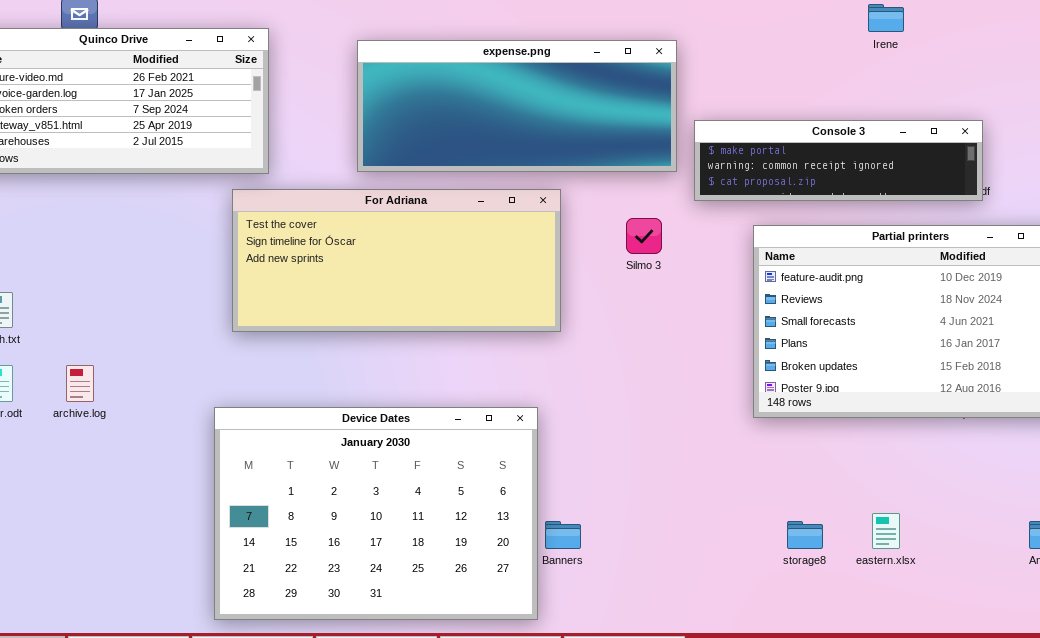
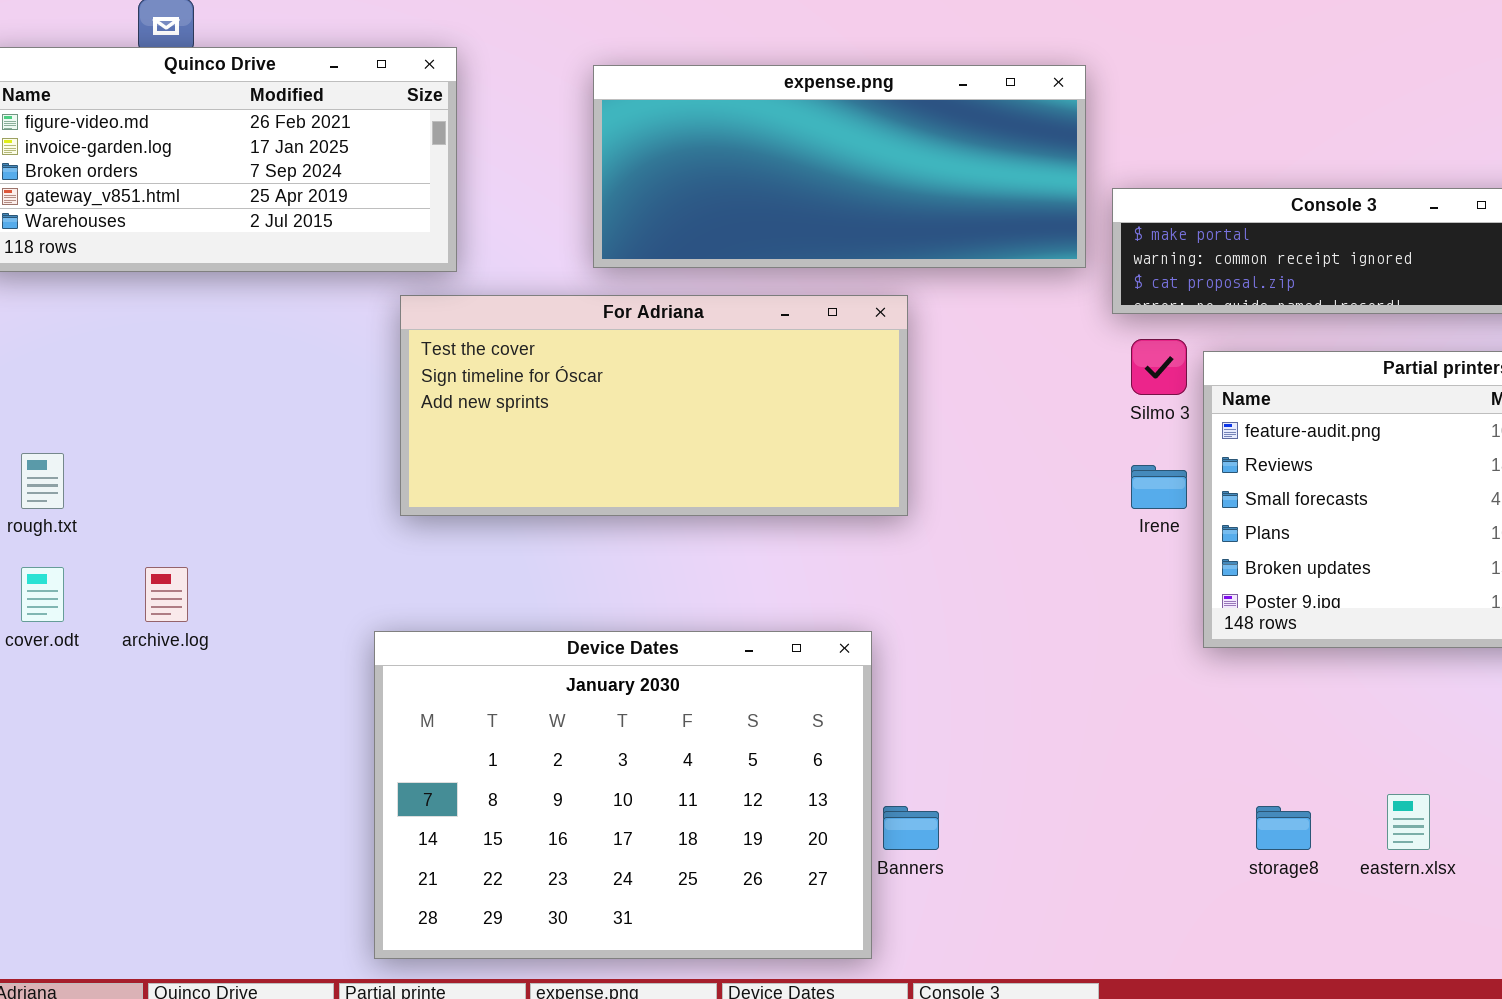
Irene: [868,4,904,32] -> [1131,465,1187,509], moved
Silmo 3: [626,218,662,254] -> [1131,339,1187,395], moved

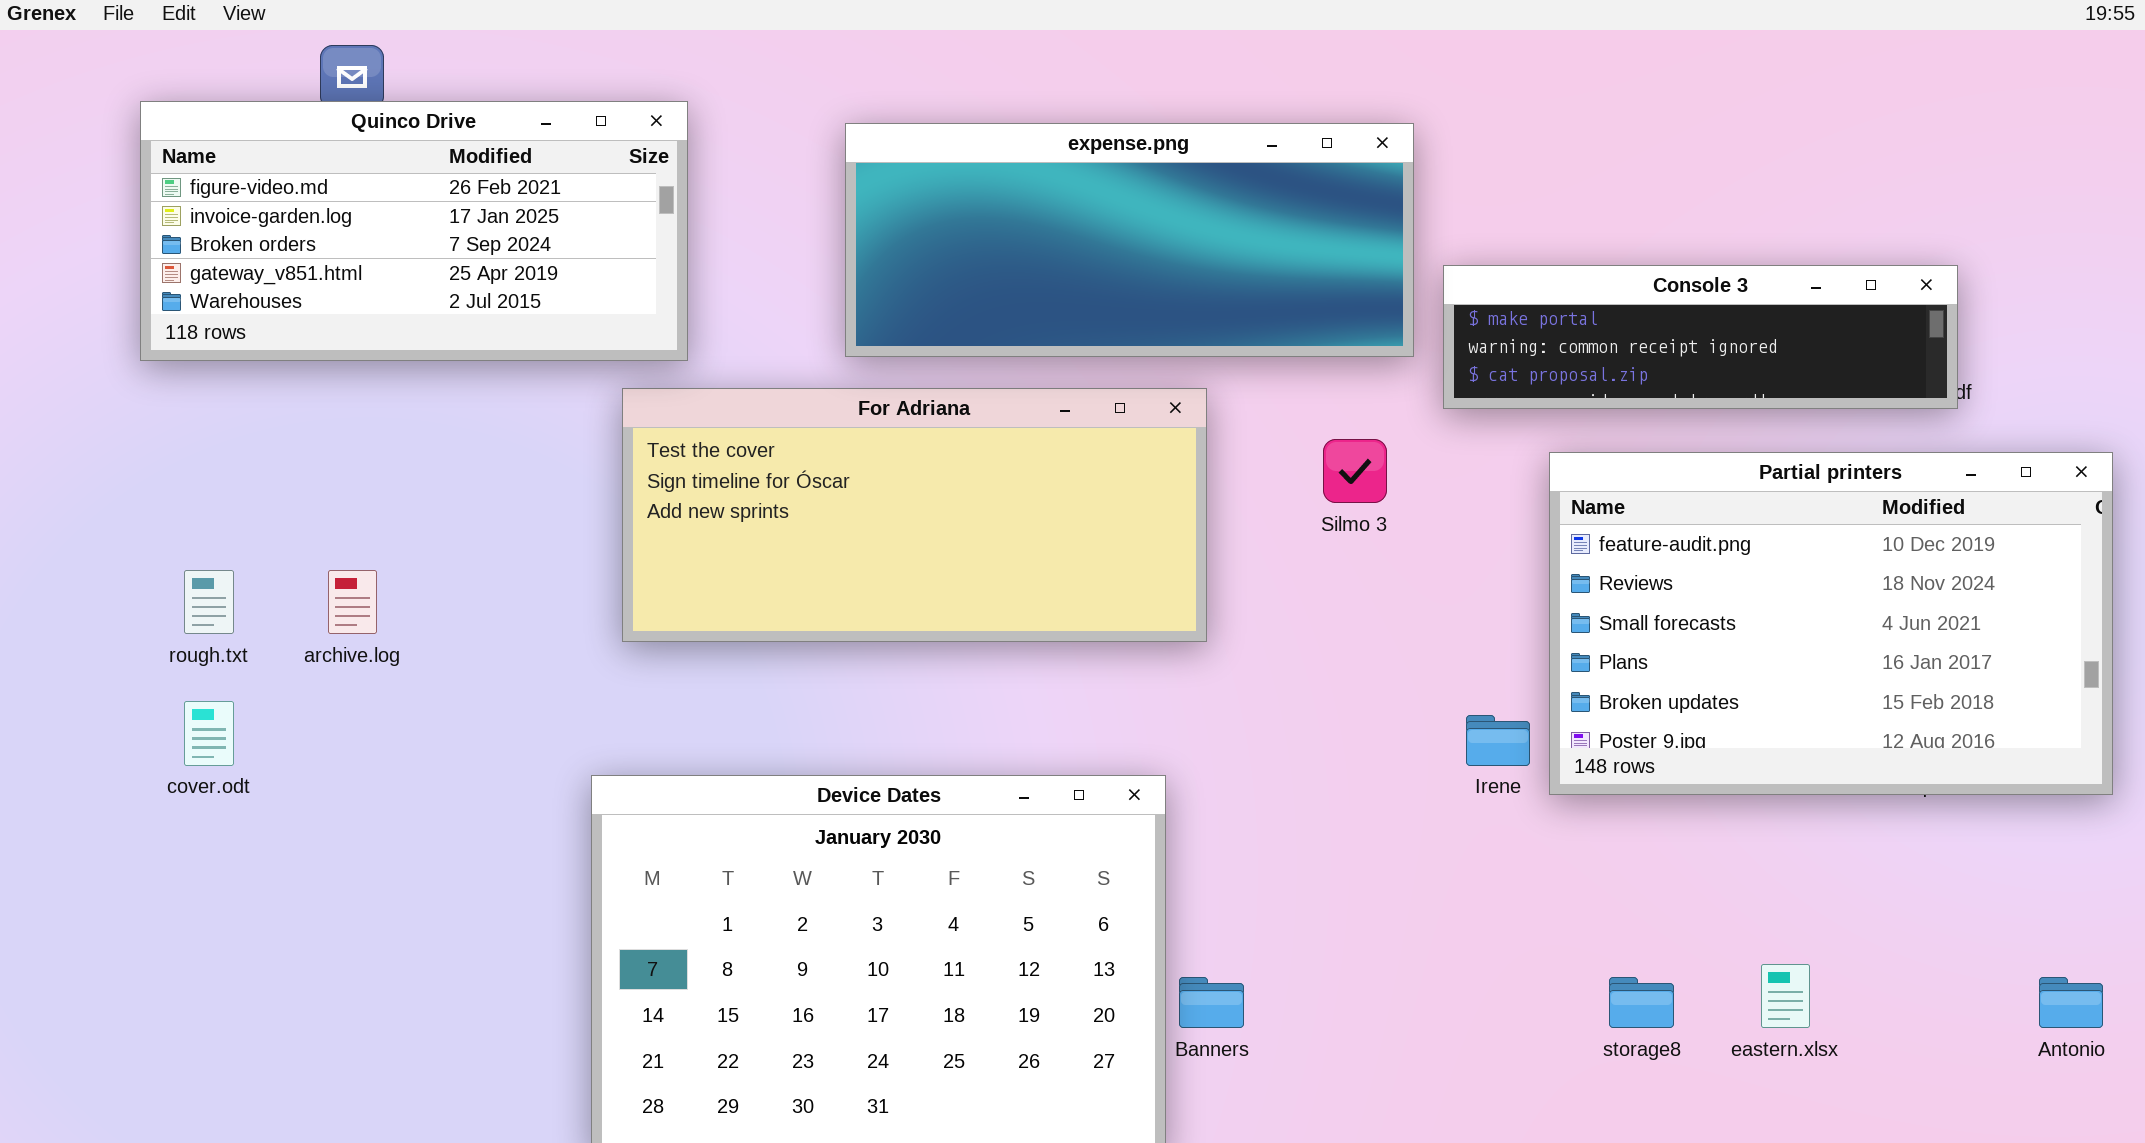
Silmo 3: [1131,339,1187,395] -> [1323,439,1387,503], moved
Irene: [1131,465,1187,509] -> [1466,715,1530,766], moved
archive.log: [145,567,188,622] -> [328,570,377,634], moved

